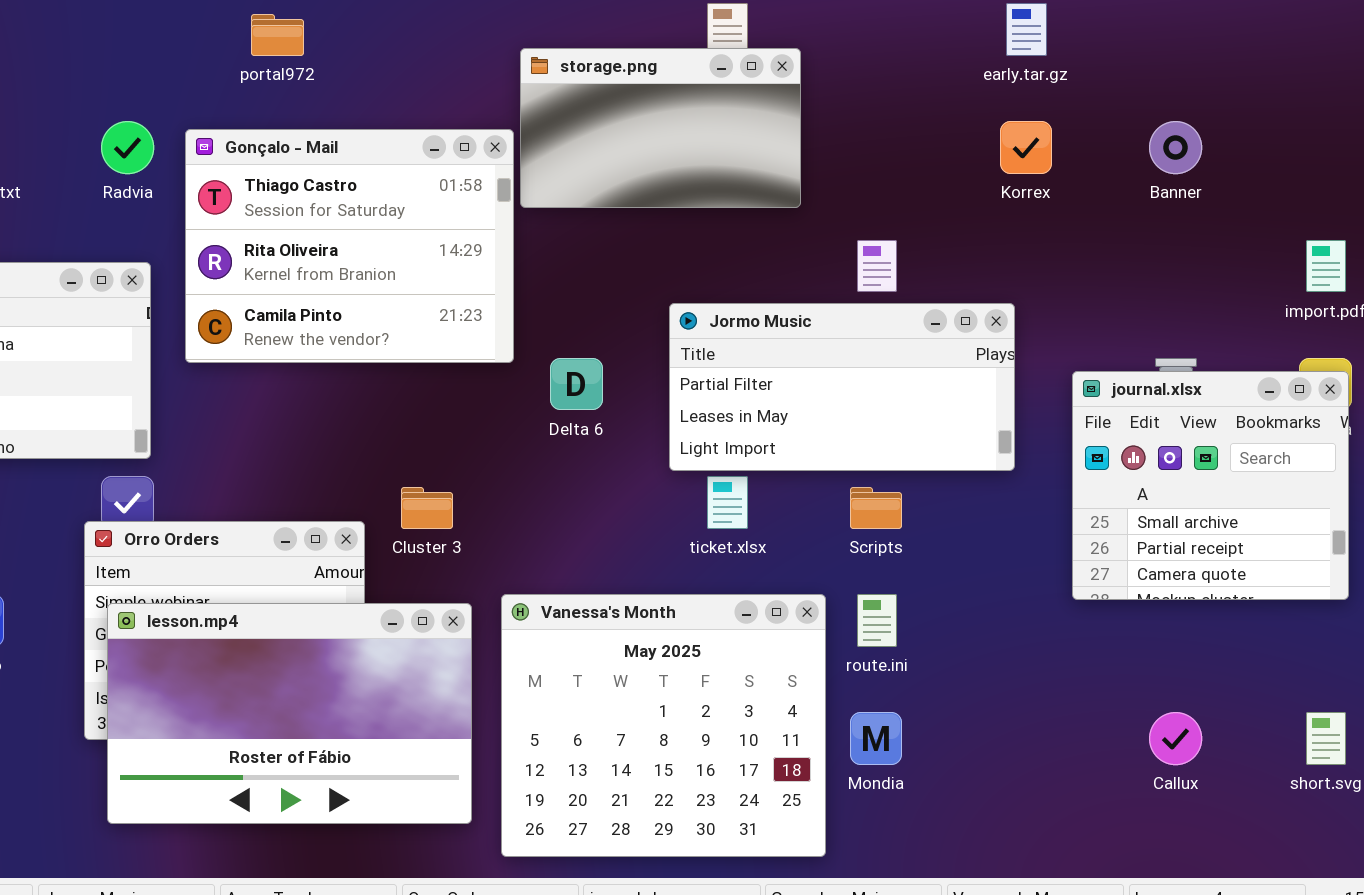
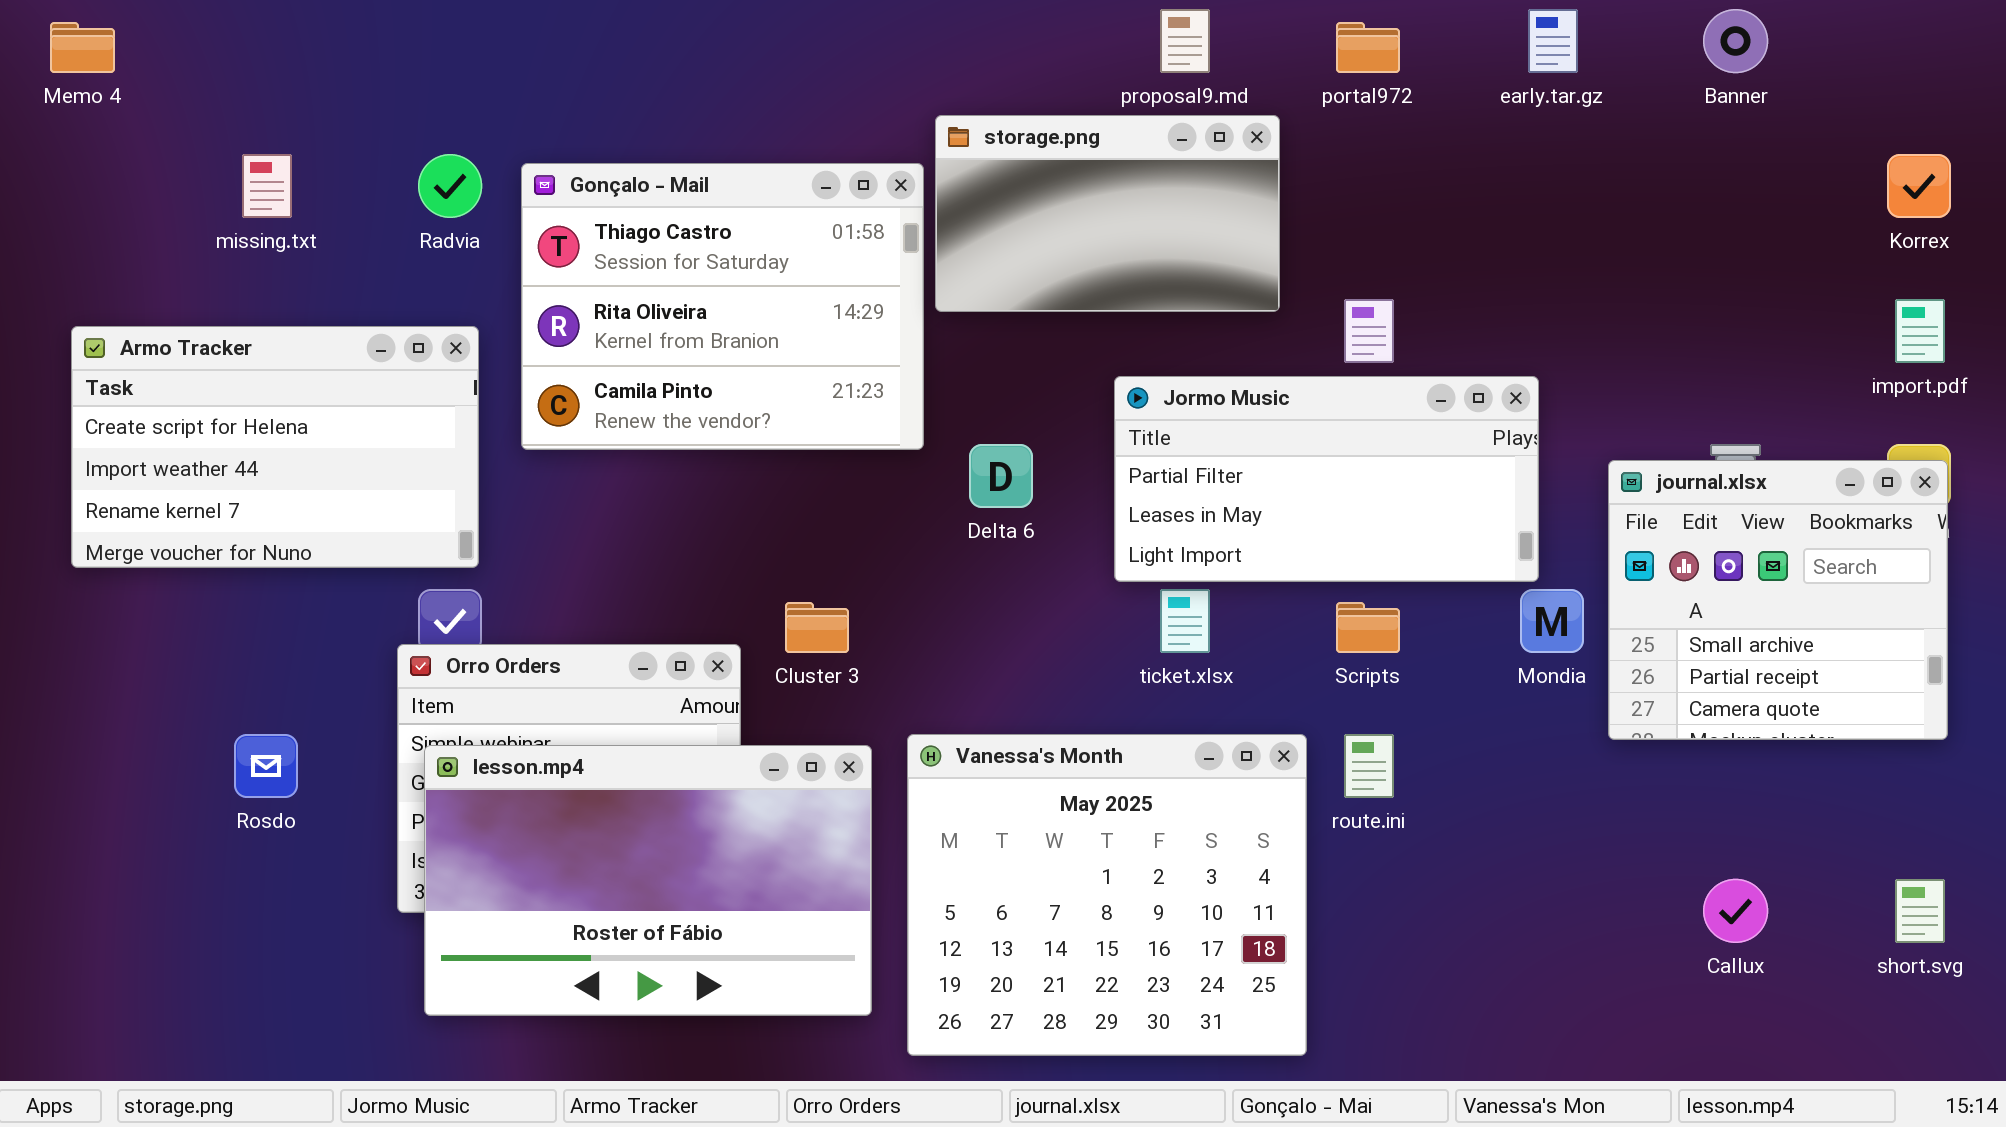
portal972: [251,14,304,56] -> [1336,22,1400,73], moved
storage.png: [520,48,801,208] -> [935,115,1280,312], moved
Korrex: [1000,121,1052,174] -> [1887,154,1951,218], moved
Banner: [1149,121,1202,174] -> [1703,9,1768,73], moved
Mondia: [850,712,902,765] -> [1520,589,1584,653], moved

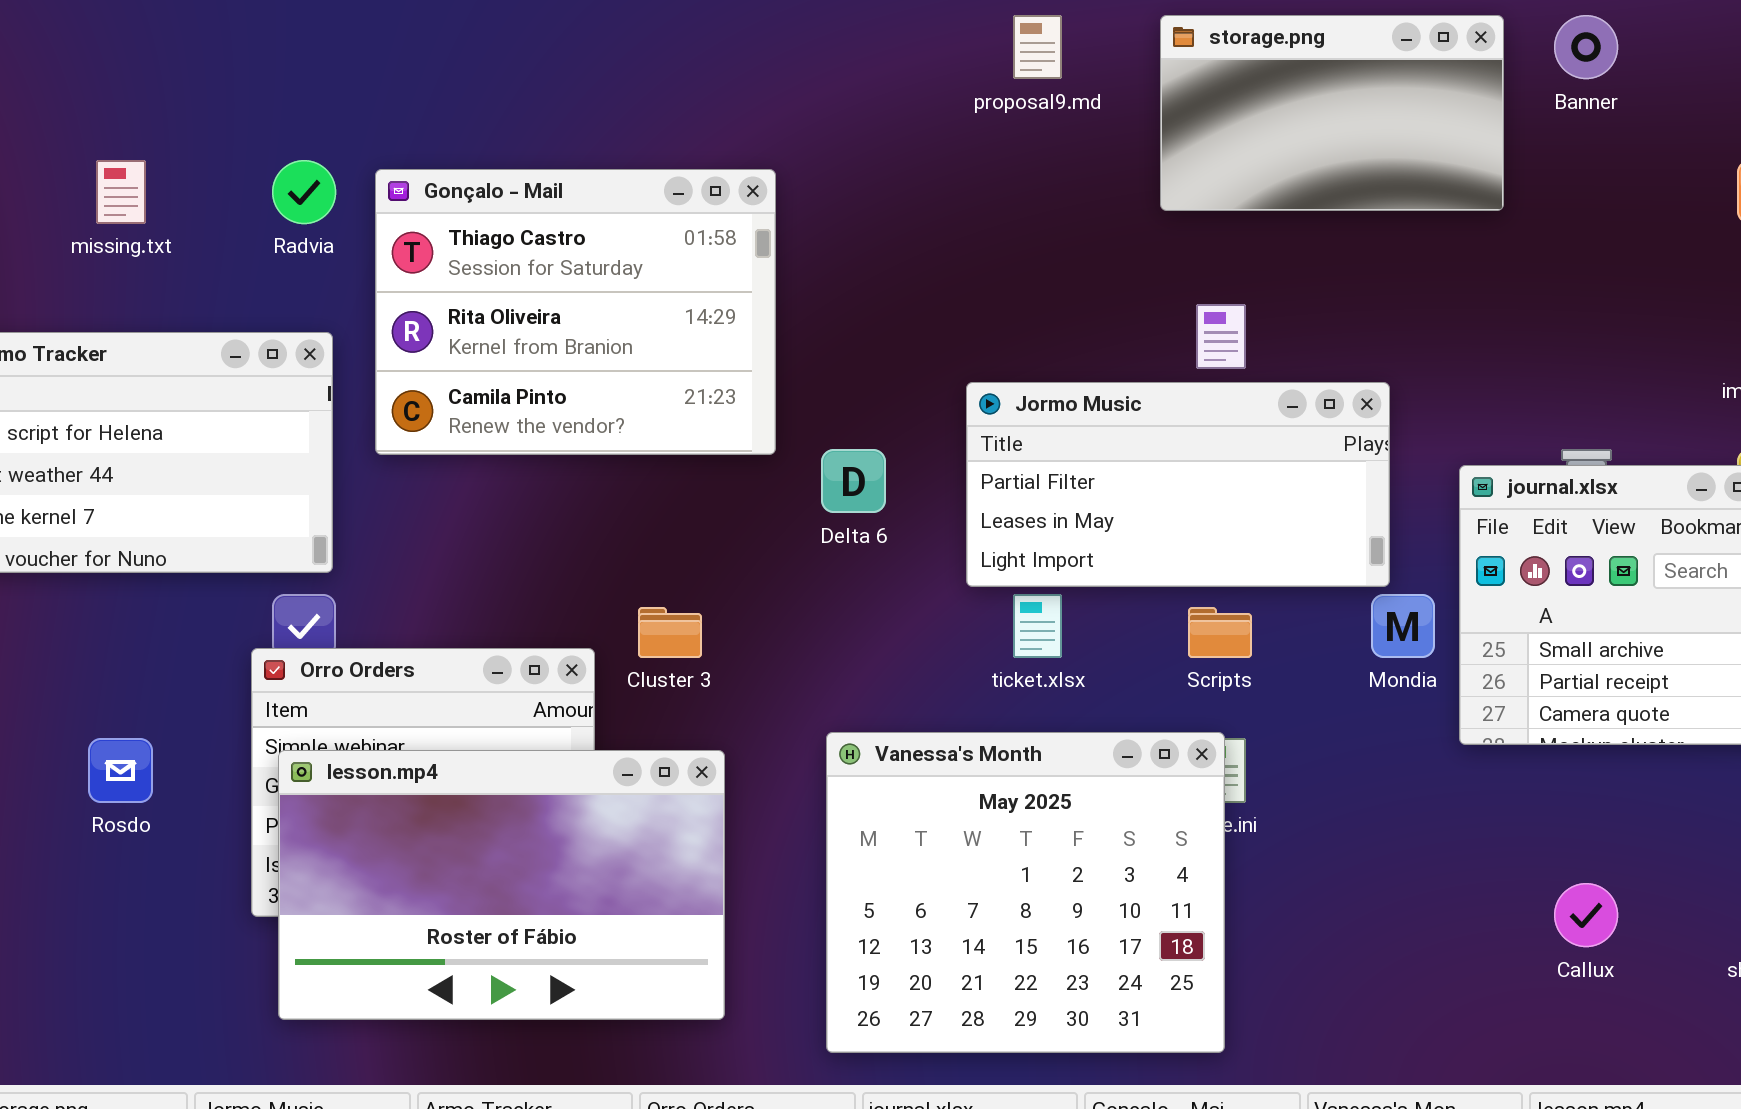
storage.png: [935,115,1280,312] -> [1160,15,1504,211], moved
Vanessa's Month: [907,734,1307,1056] -> [826,732,1225,1053], moved

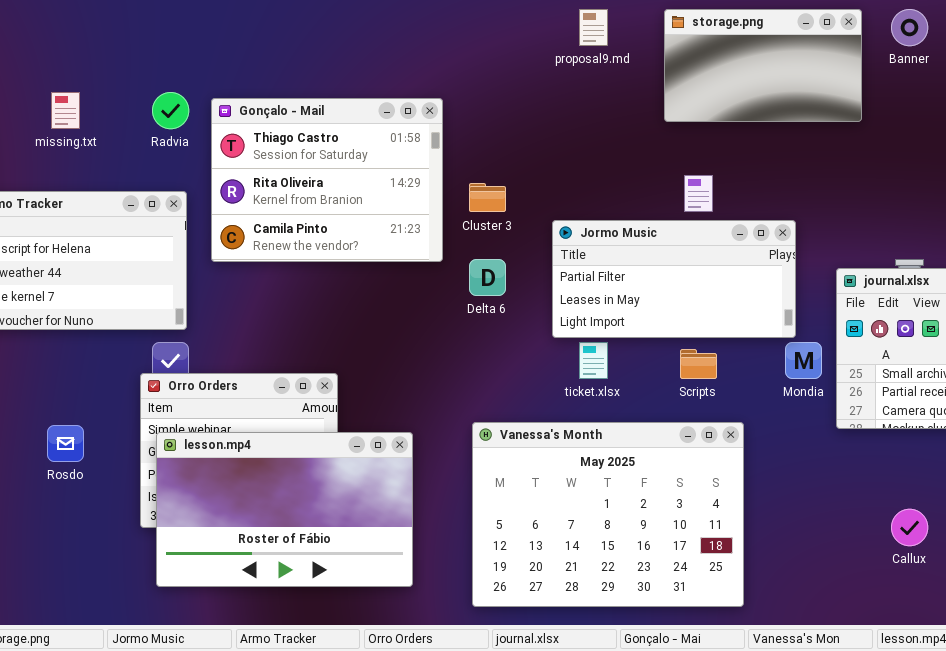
Cluster 3: [638,607,702,658] -> [469,183,506,212], moved
Vanessa's Month: [826,732,1225,1053] -> [472,422,744,607], resized

